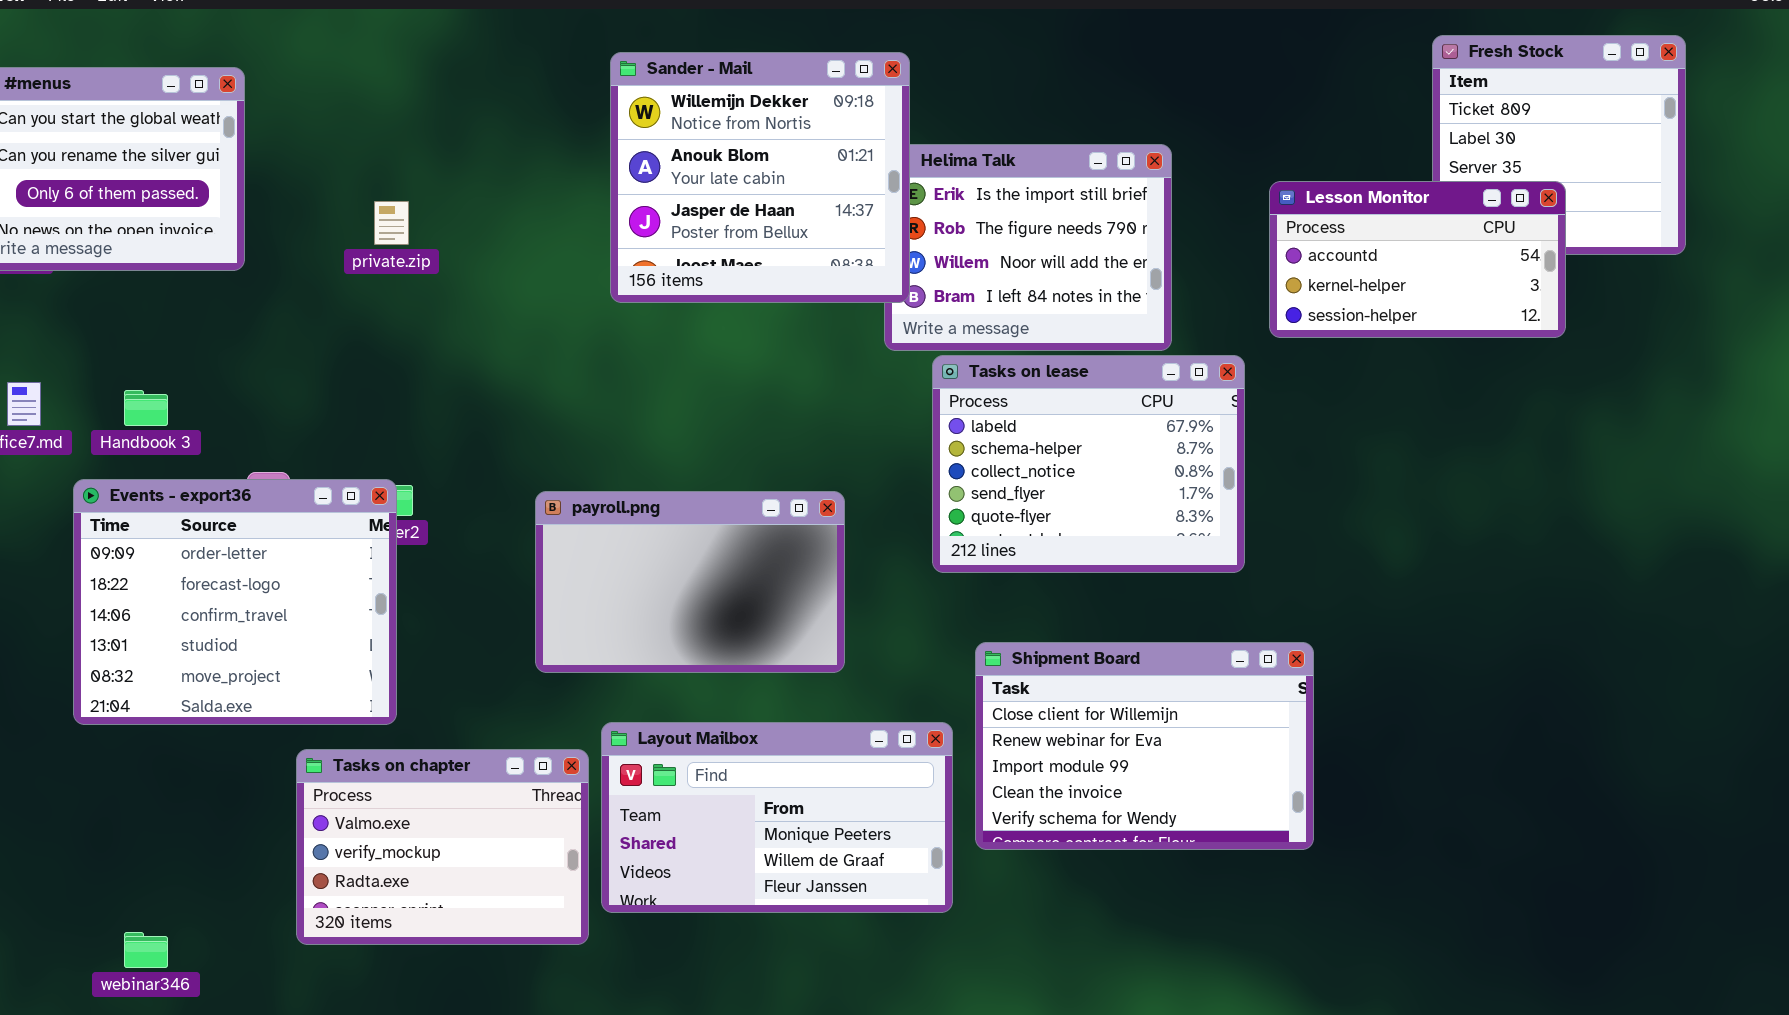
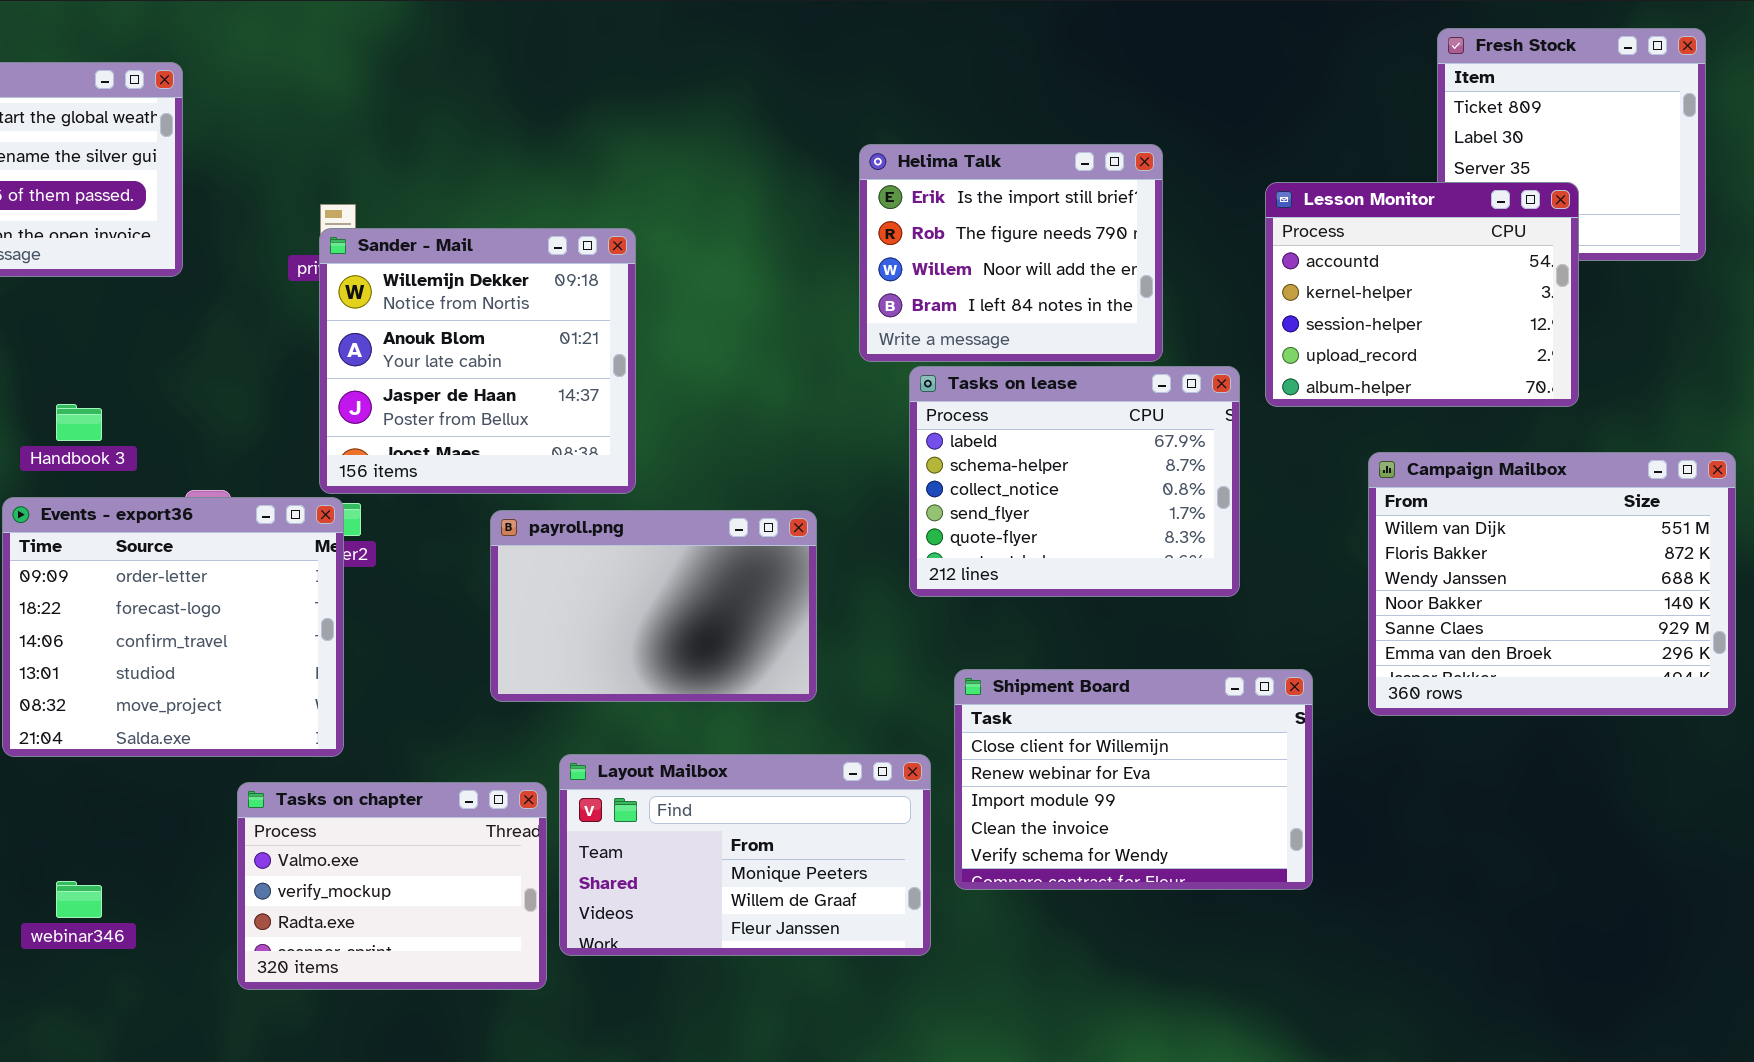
Sander - Mail: [610,52,910,303] -> [319,228,636,494], moved
Lesson Monitor: [1269,181,1566,338] -> [1265,182,1579,407], resized
Campaign Mailbox: none -> [1368,452,1736,716], opened
webinar346: [124,932,168,968] -> [56,881,102,918], moved

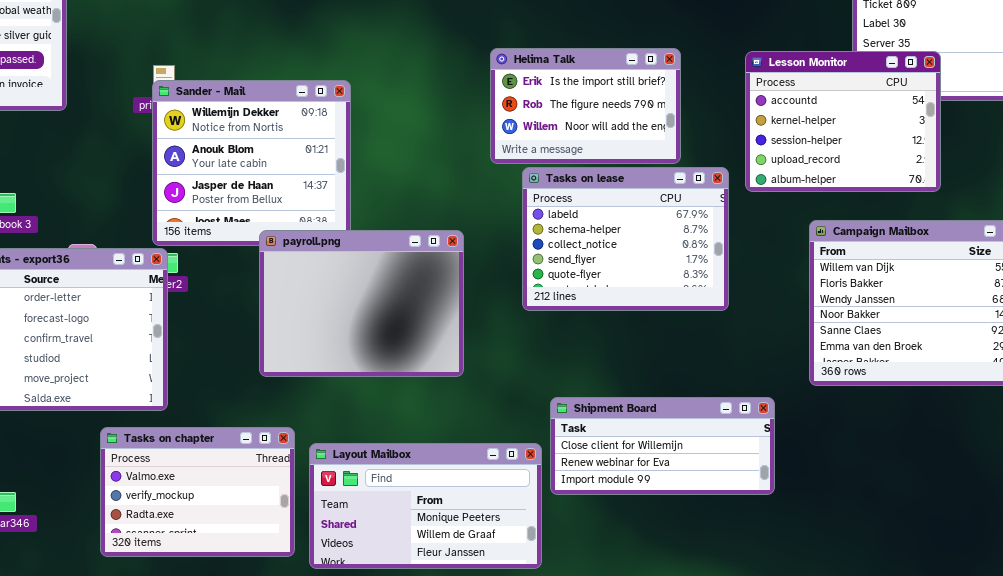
Helima Talk: [859,144,1163,362] -> [490,48,681,164], resized
payroll.png: [490,510,817,702] -> [259,230,464,377], resized
Shipment Board: [954,669,1313,890] -> [550,397,775,495], resized
Layout Mailbox: [559,754,931,956] -> [309,443,542,569], moved

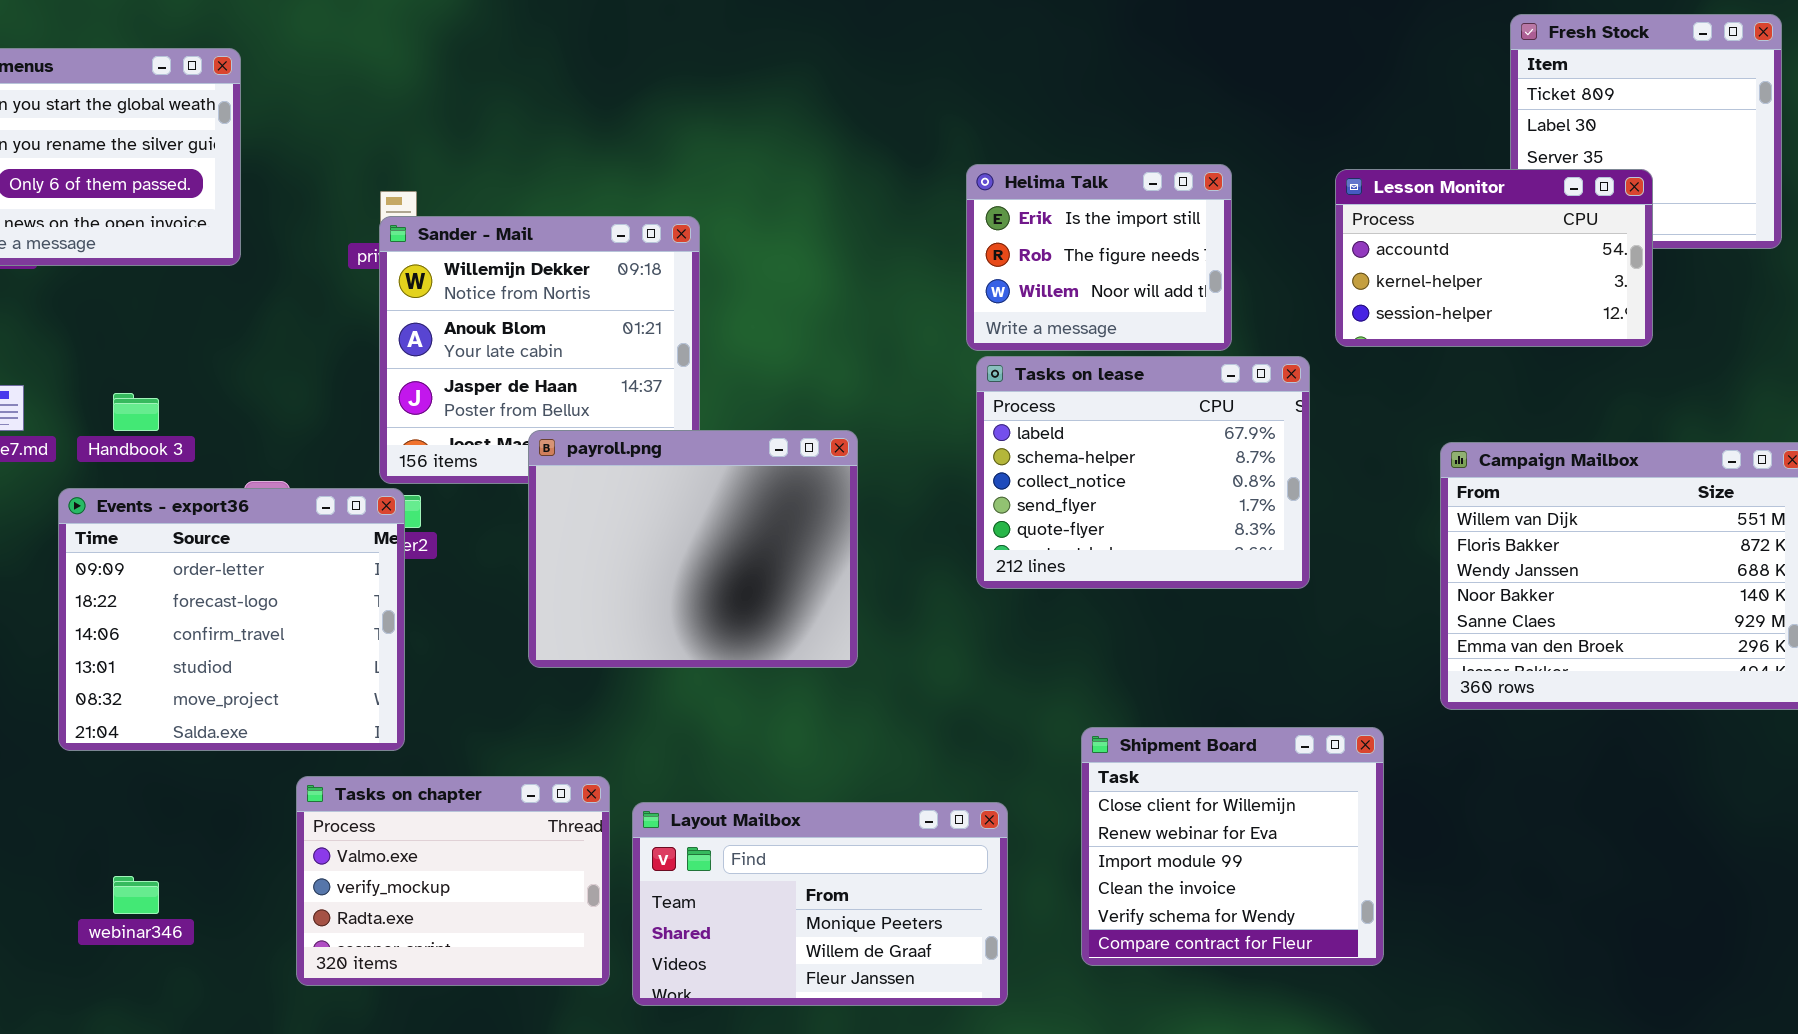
Helima Talk: [490,48,681,164] -> [966,164,1232,351], resized
Lesson Monitor: [745,51,941,192] -> [1335,169,1653,347], resized
payroll.png: [259,230,464,377] -> [528,430,858,668], moved
Shipment Board: [550,397,775,495] -> [1081,727,1384,966], resized

